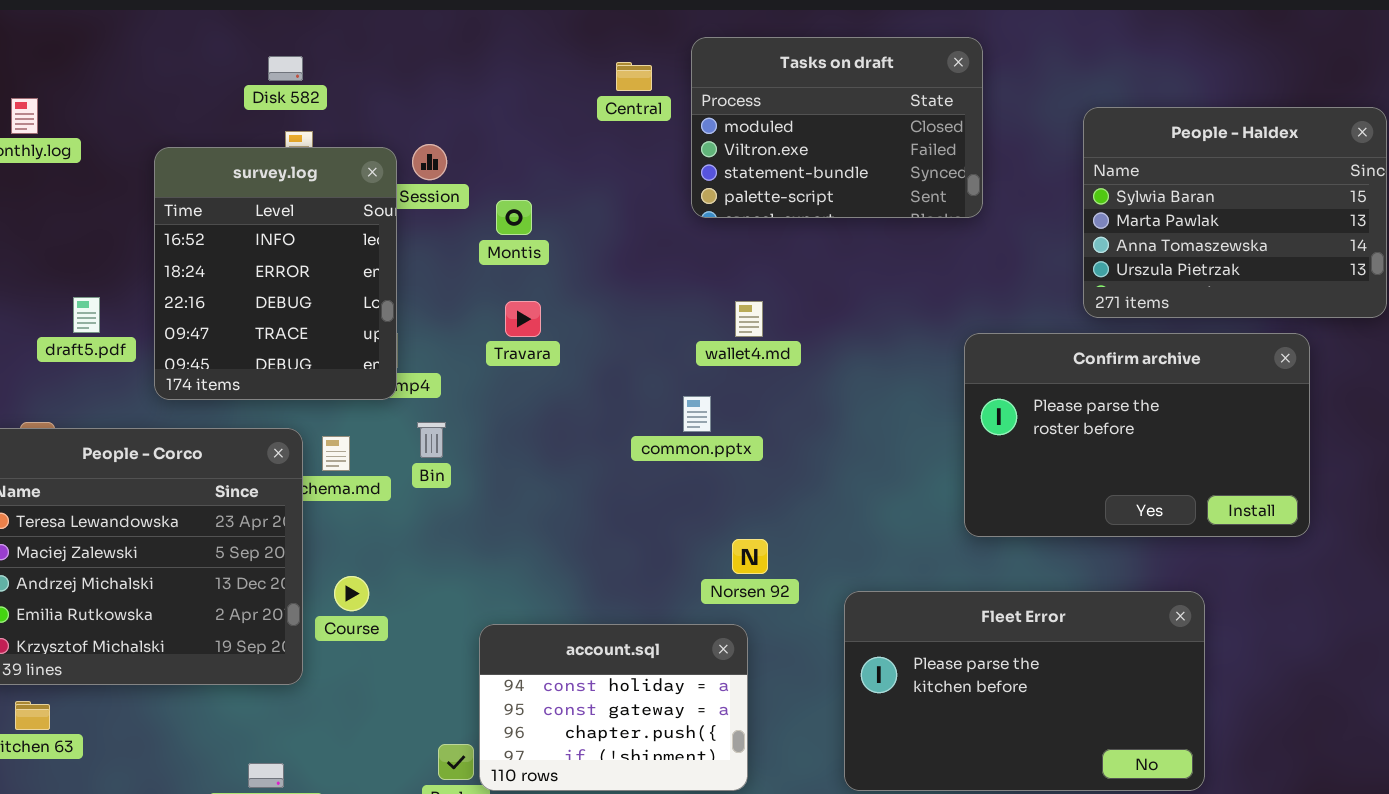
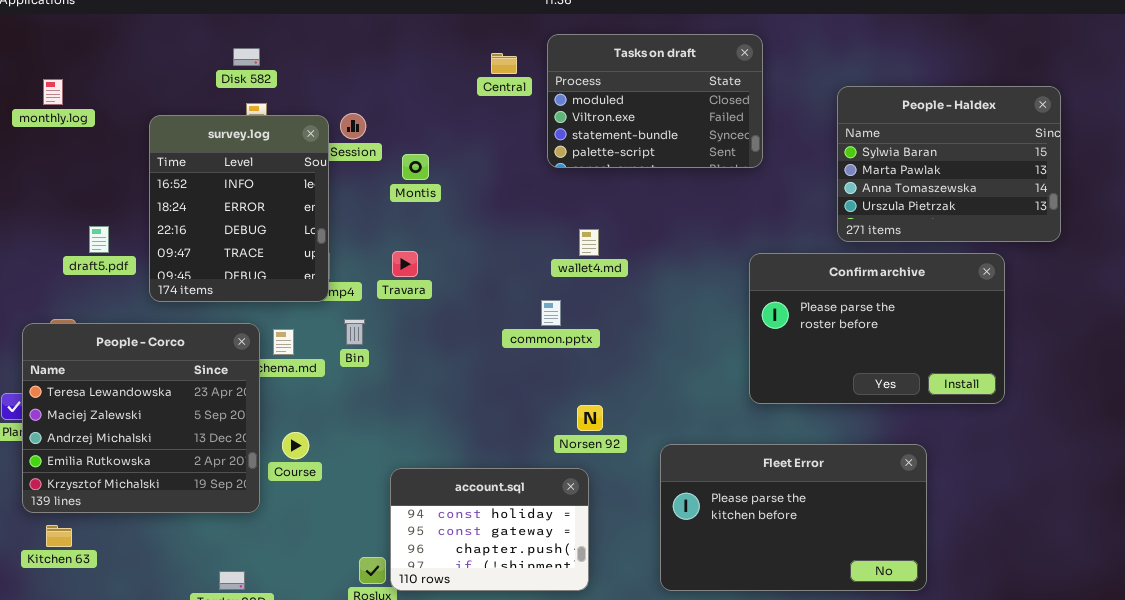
Travara: [505,301,541,337] -> [392,251,418,277], moved

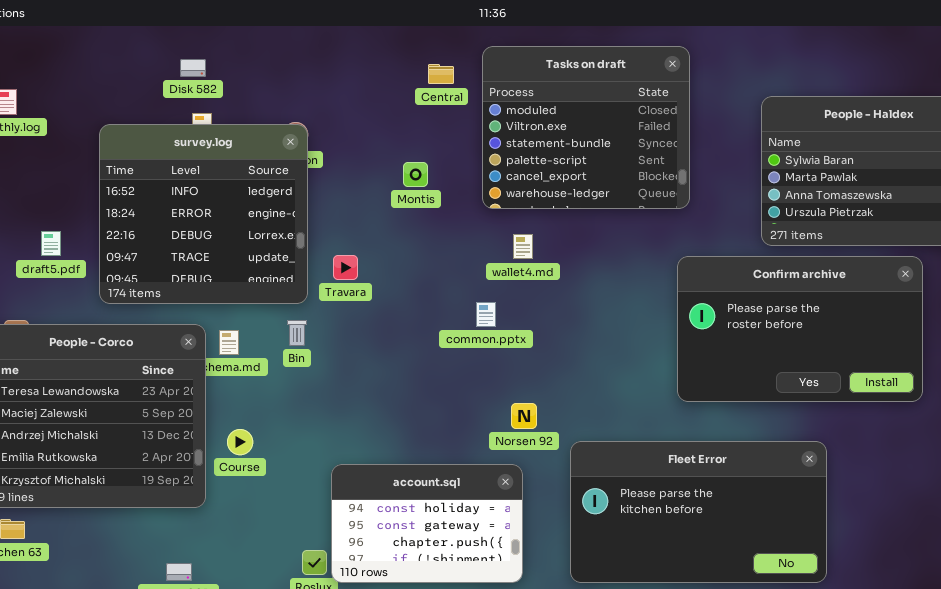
Tasks on draft: [547,34,763,168] -> [482,46,690,209], resized
survey.log: [149,115,329,302] -> [99,124,308,304], resized
Montis: [402,154,429,180] -> [403,162,428,187], moved
Fleet Error: [660,444,927,591] -> [570,441,827,583], moved

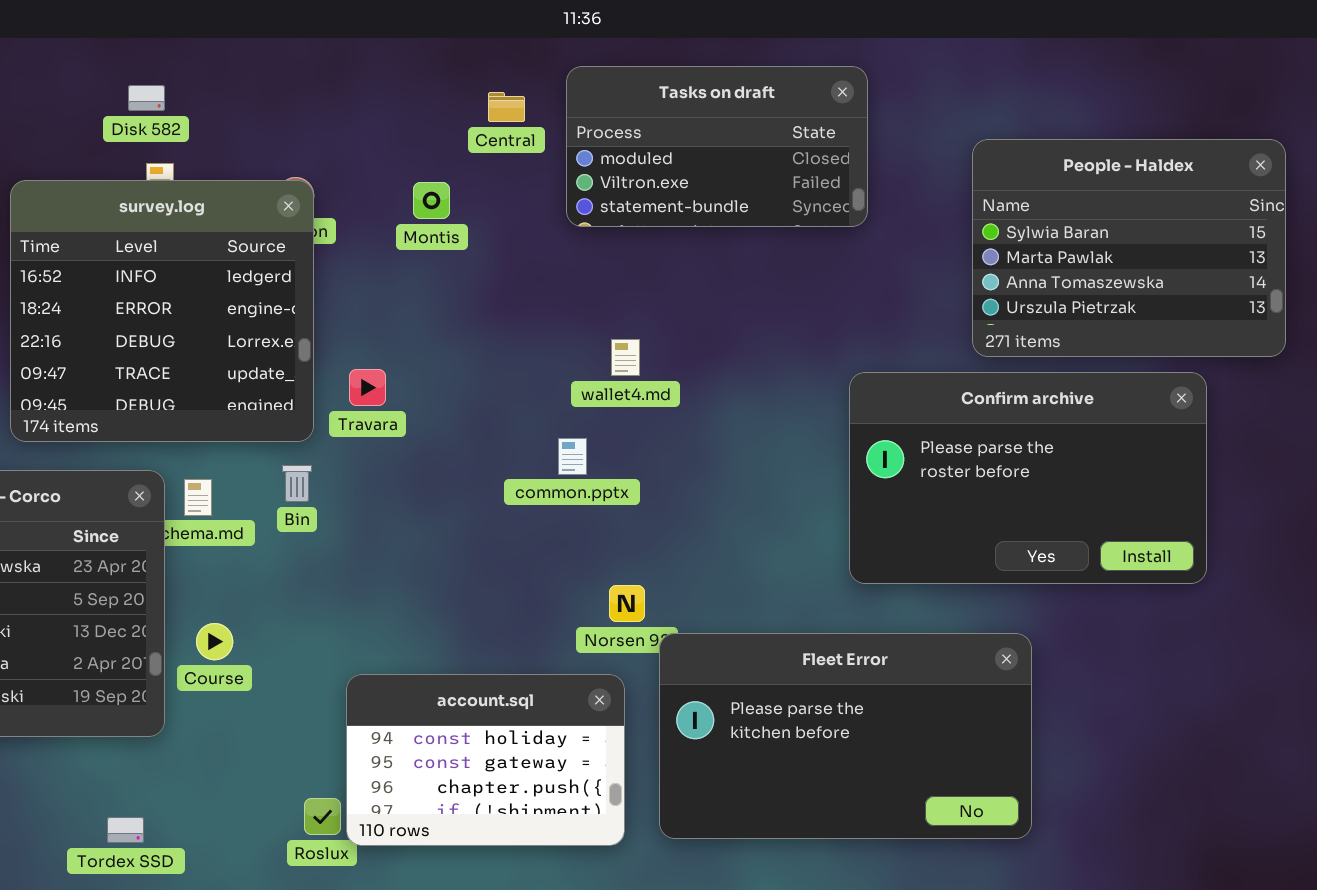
Tasks on draft: [482,46,690,209] -> [566,66,868,227], resized
Montis: [403,162,428,187] -> [413,182,450,219], moved
Fleet Error: [570,441,827,583] -> [659,633,1032,839], moved

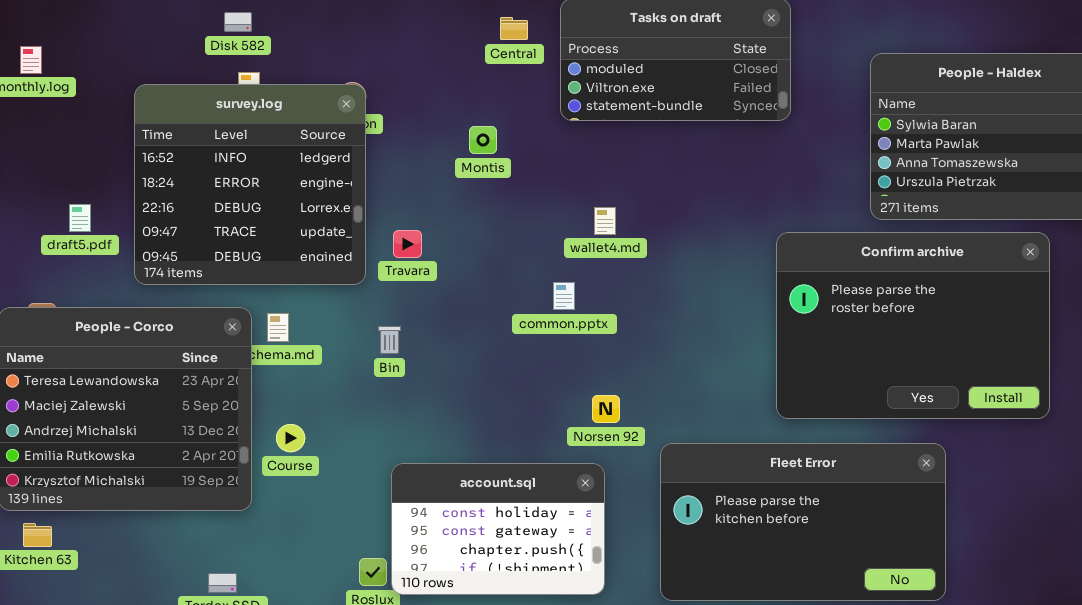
Montis: [413,182,450,219] -> [469,126,497,154], moved
Confirm archive: [849,372,1207,584] -> [776,232,1050,419], resized
Bin: [282,465,312,502] -> [378,326,401,354], moved
Fleet Error: [659,633,1032,839] -> [660,443,946,601], moved

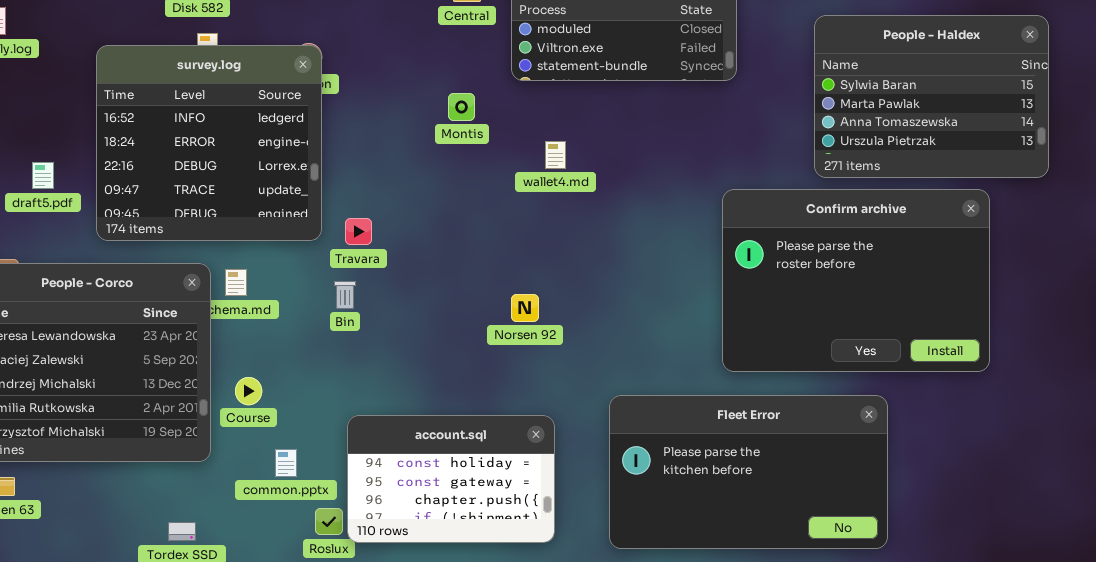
Montis: [469,126,497,154] -> [448,93,475,121], moved
wallet4.md: [594,207,616,235] -> [545,141,566,169], moved
Travara: [393,230,422,258] -> [345,218,372,245], moved
common.pptx: [553,282,575,310] -> [275,449,297,477], moved
Norsen 92: [592,395,620,423] -> [511,294,539,322], moved

